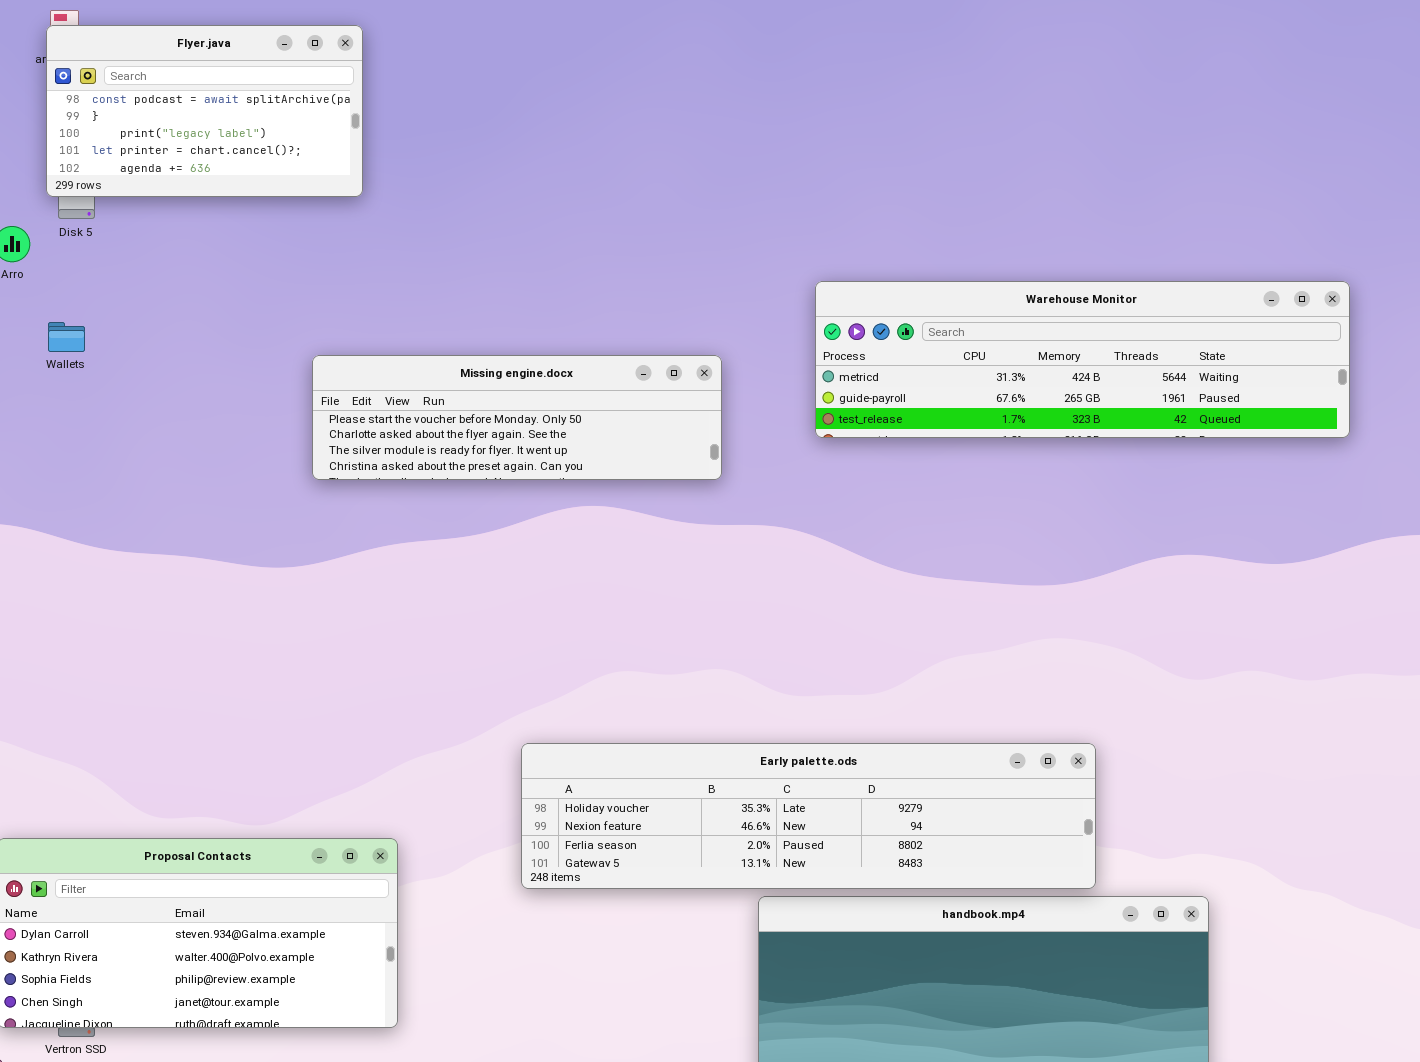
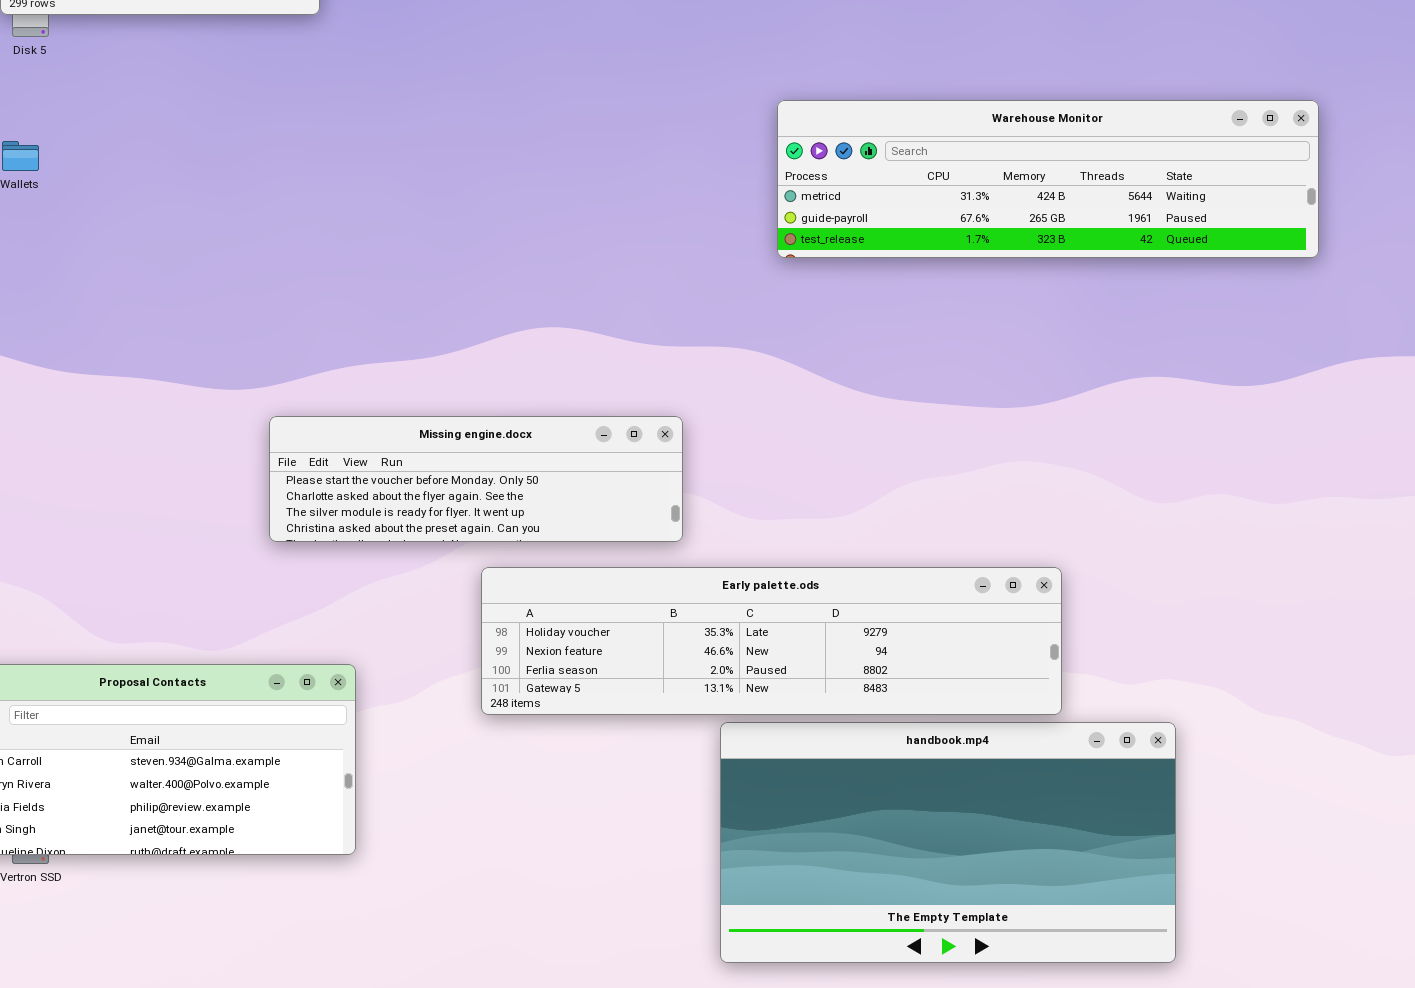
Missing engine.docx: [312,355,722,480] -> [269,416,683,542], moved

